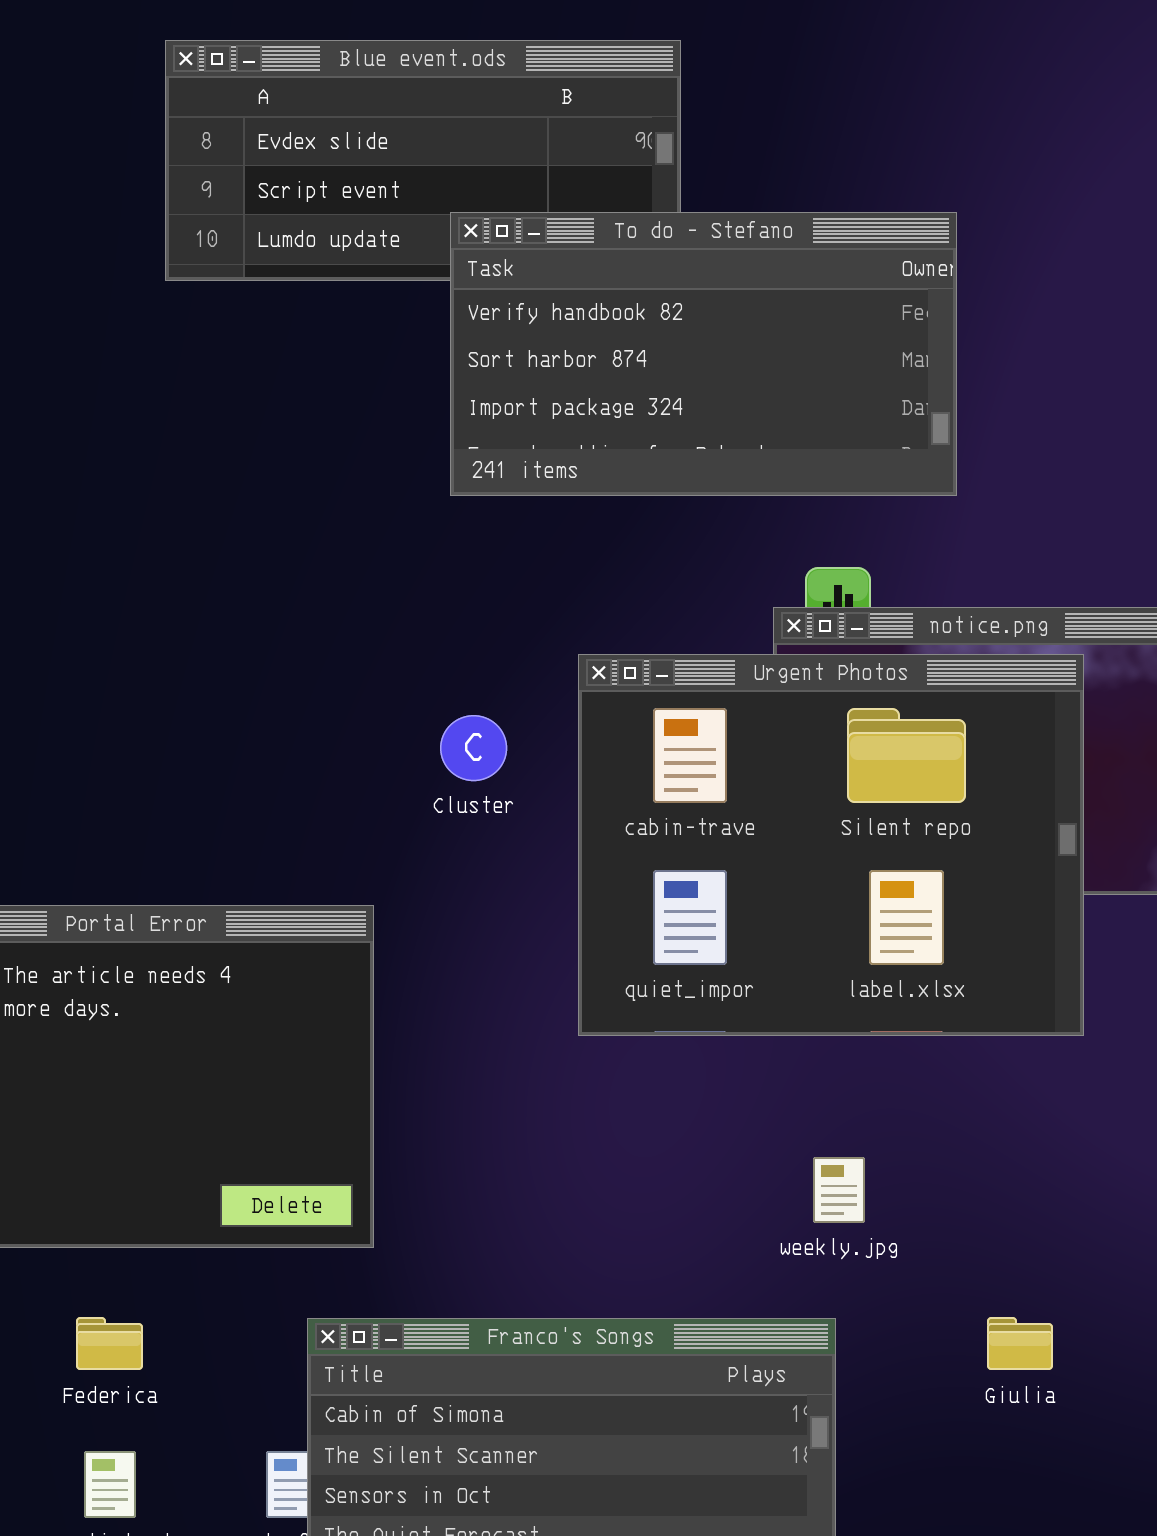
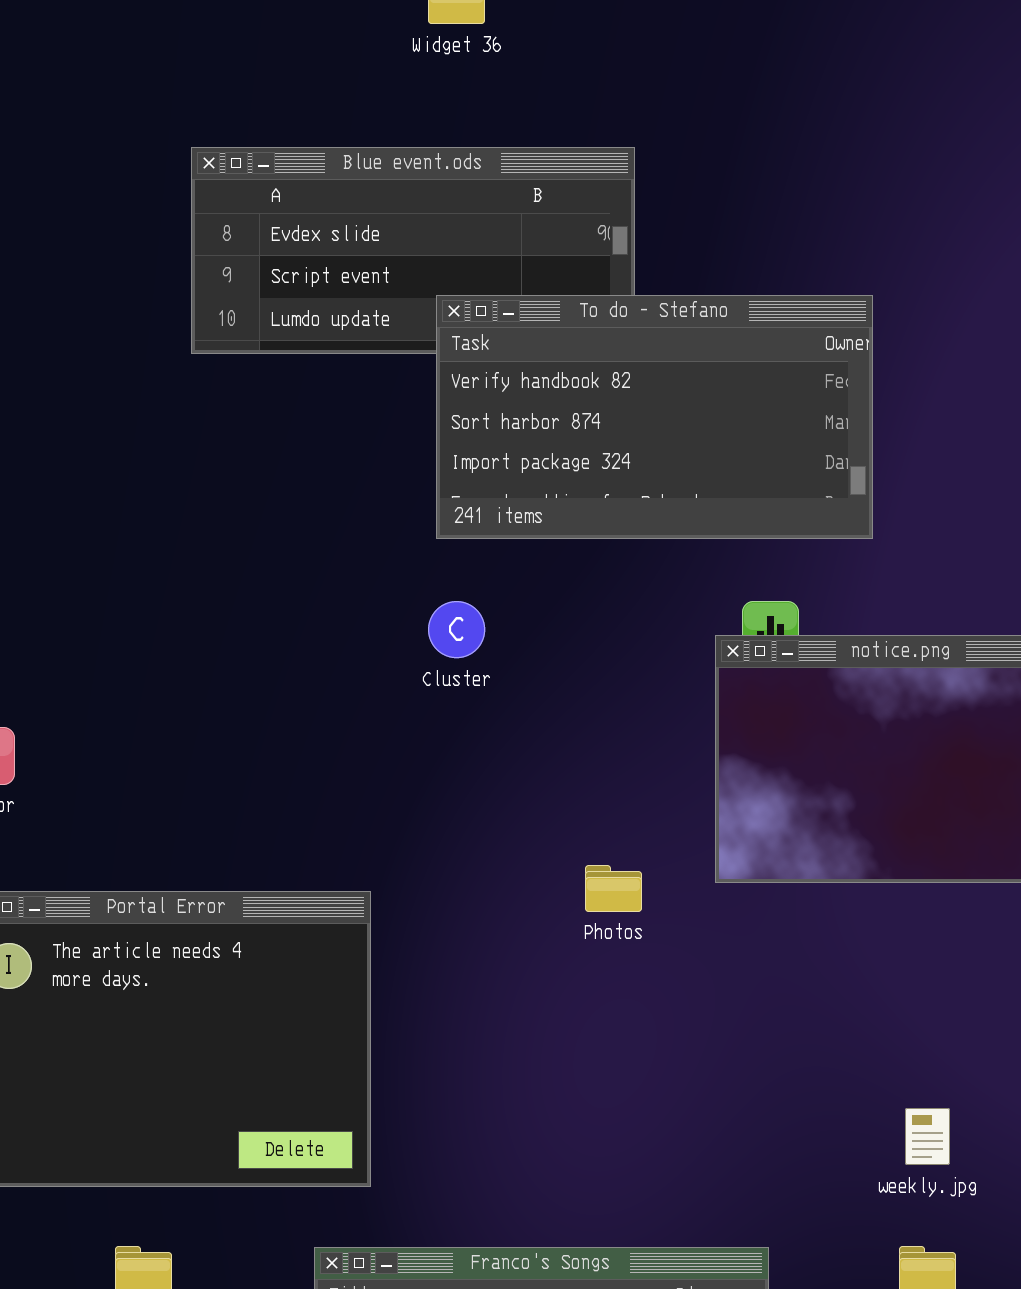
Urgent Photos: [578,654,1084,1036] -> none, closed
Cluster: [440,715,507,781] -> [428,601,485,658], moved
weekly.jpg: [813,1157,865,1223] -> [905,1108,950,1165], moved

